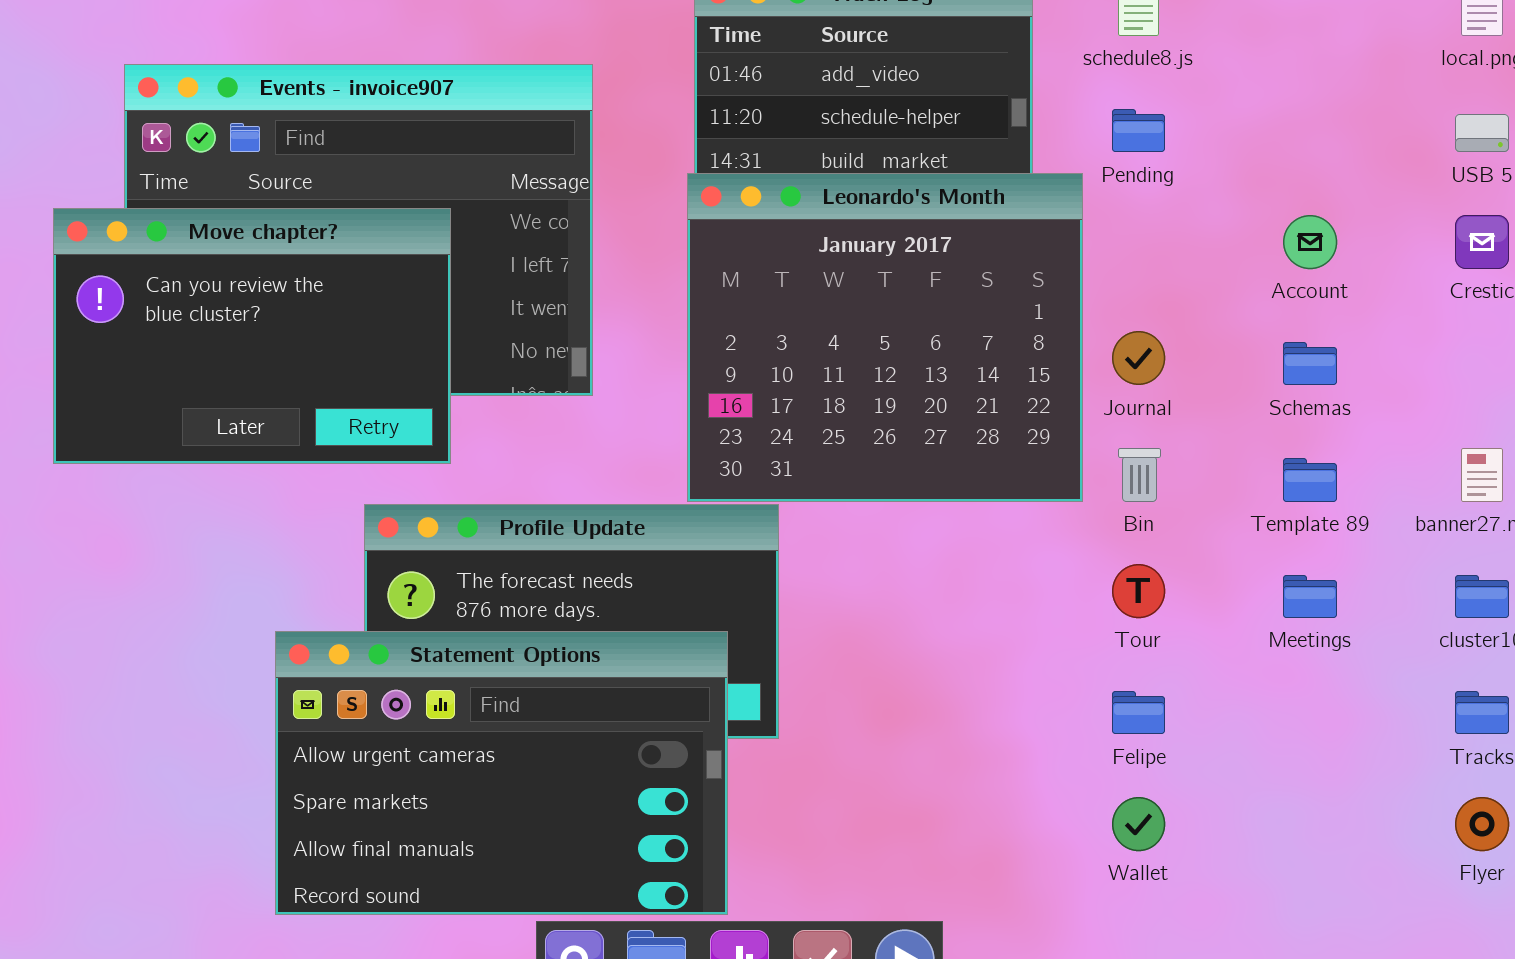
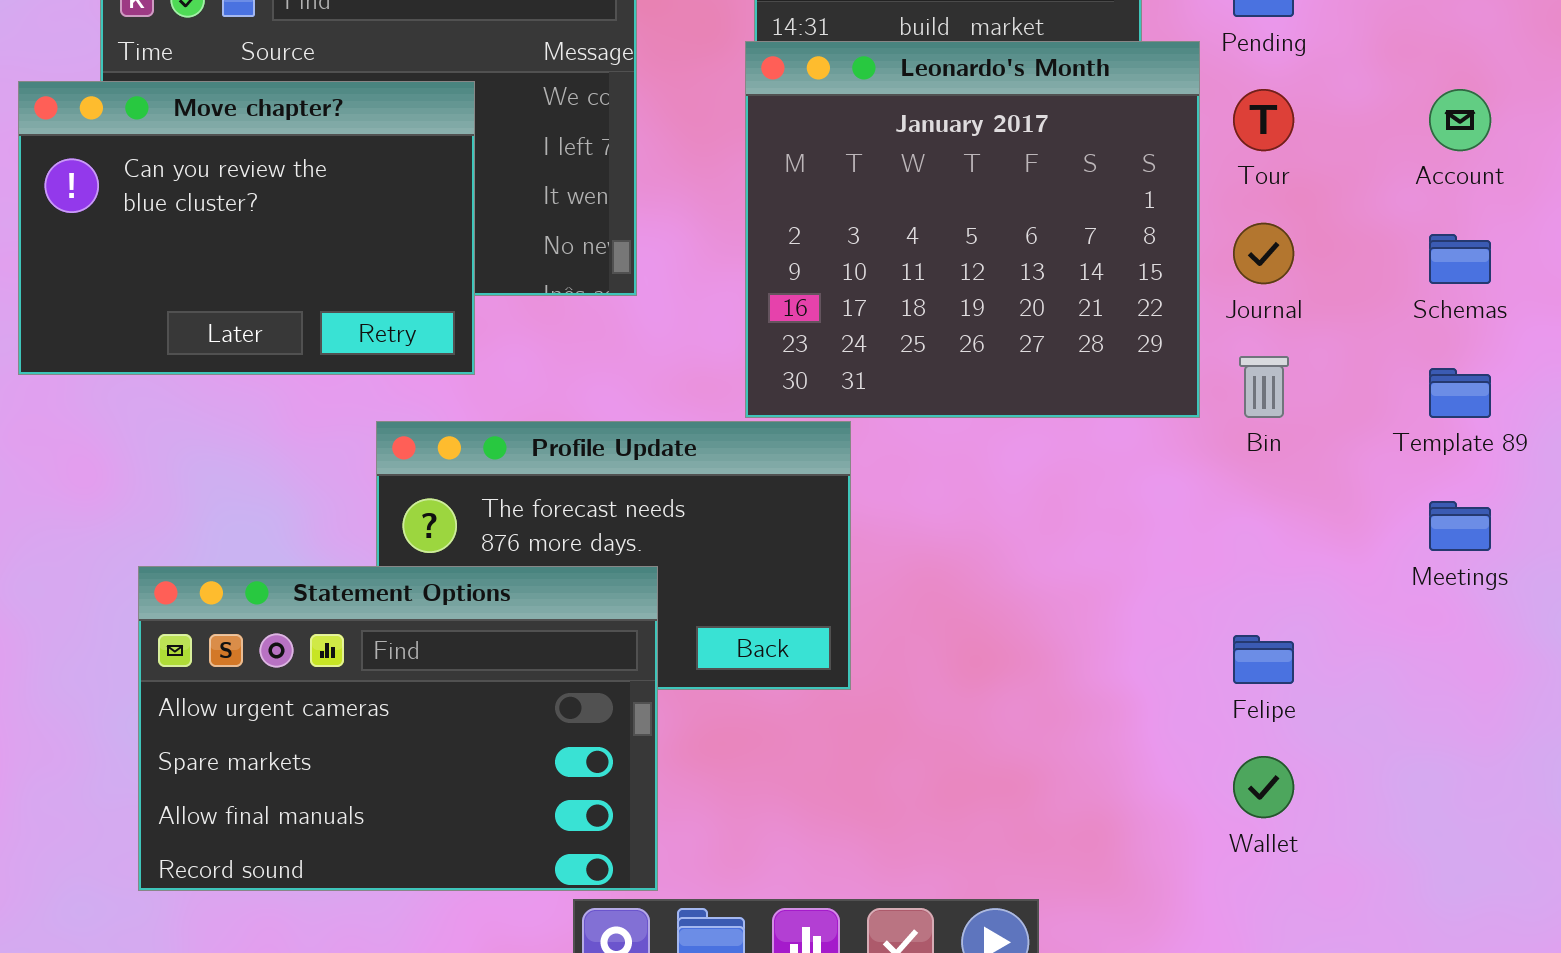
Tour: [1112,564,1165,618] -> [1233,89,1294,151], moved
Statement Options: [275,631,728,915] -> [138,566,658,891], moved

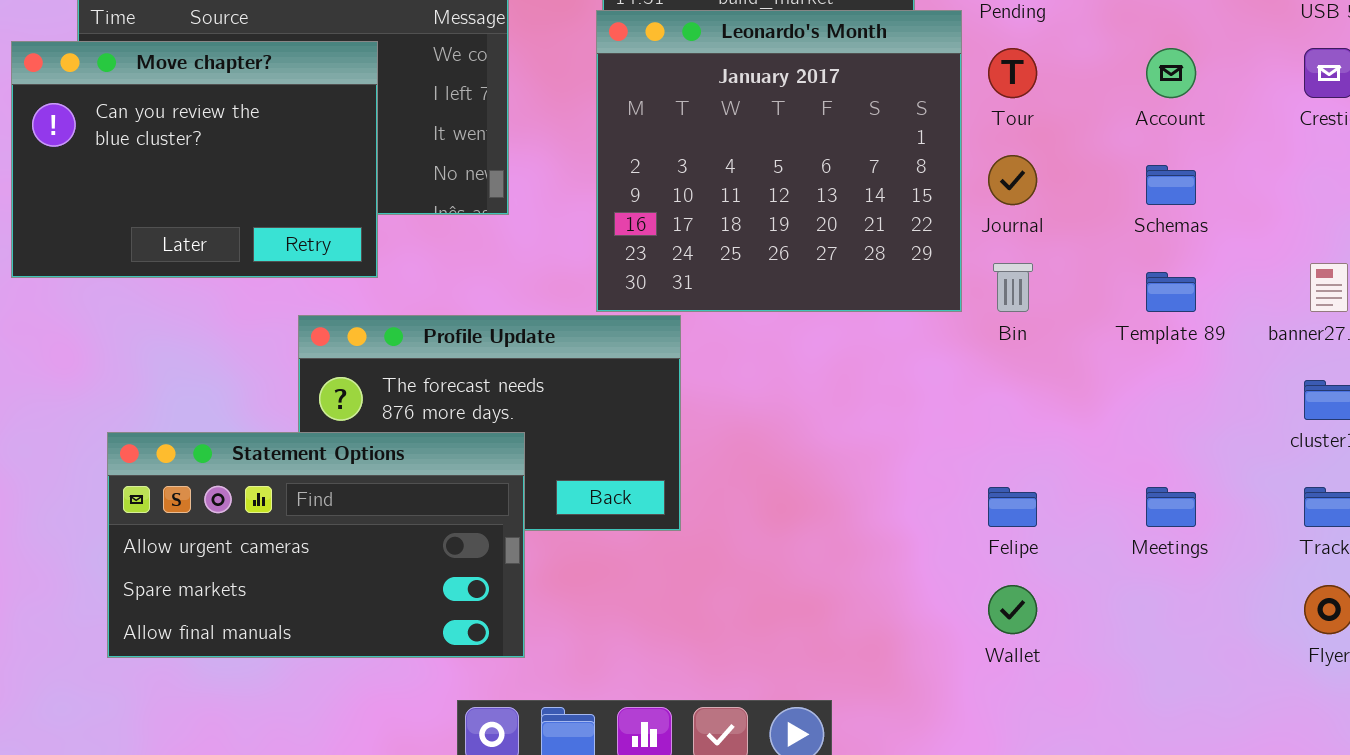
Meetings: [1429,501,1491,551] -> [1146,487,1196,527], moved
Statement Options: [138,566,658,891] -> [107,432,525,658], resized

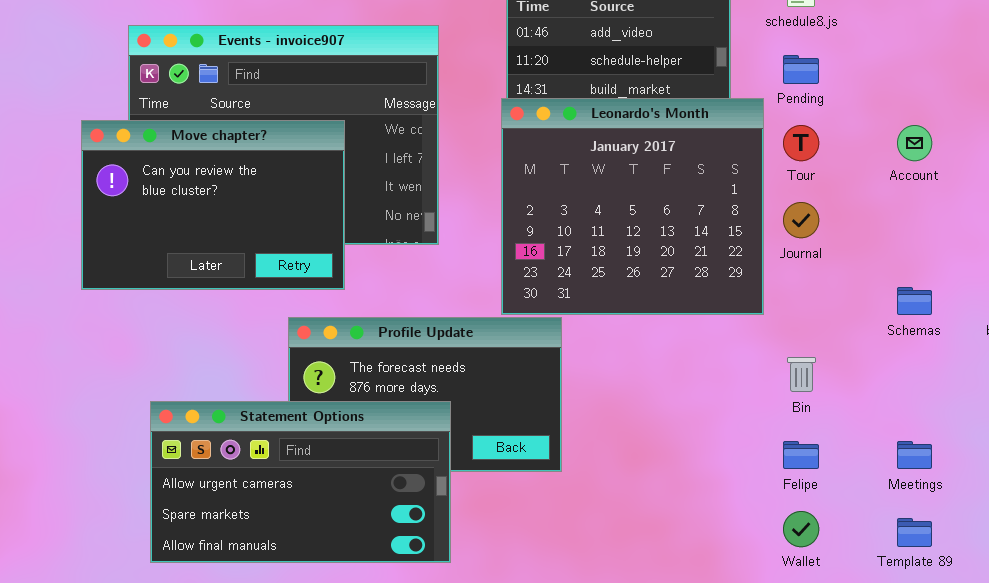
Schemas: [1146,165,1196,205] -> [897,287,932,315], moved
Bin: [993,263,1033,312] -> [787,357,816,392], moved
Template 89: [1146,272,1196,312] -> [897,518,932,547], moved

